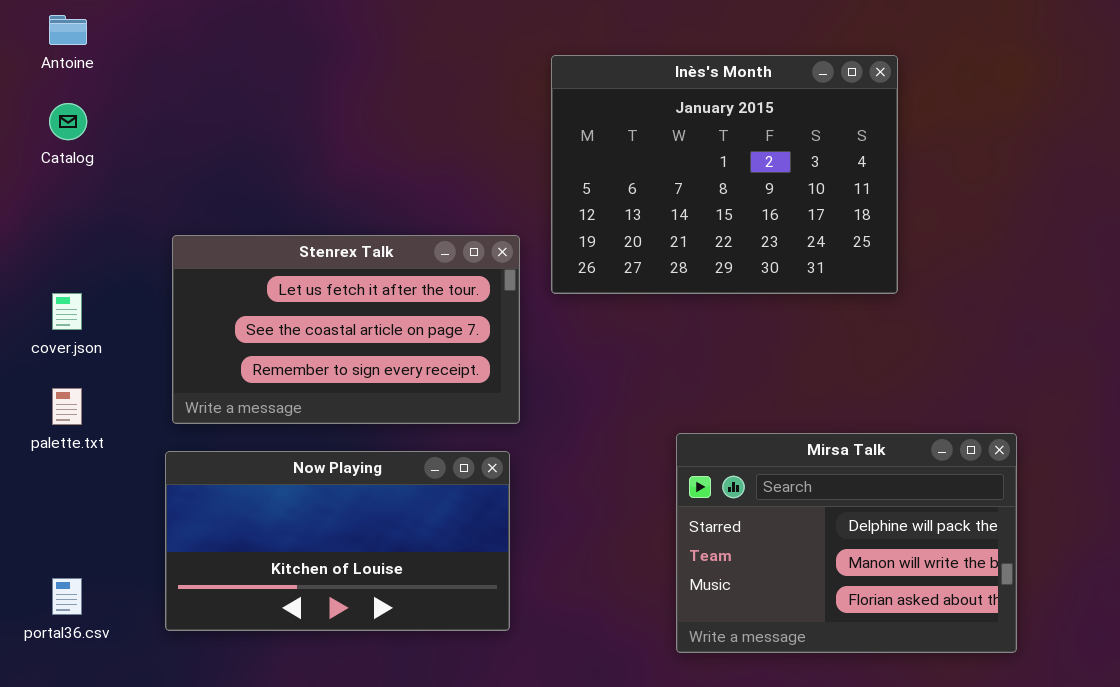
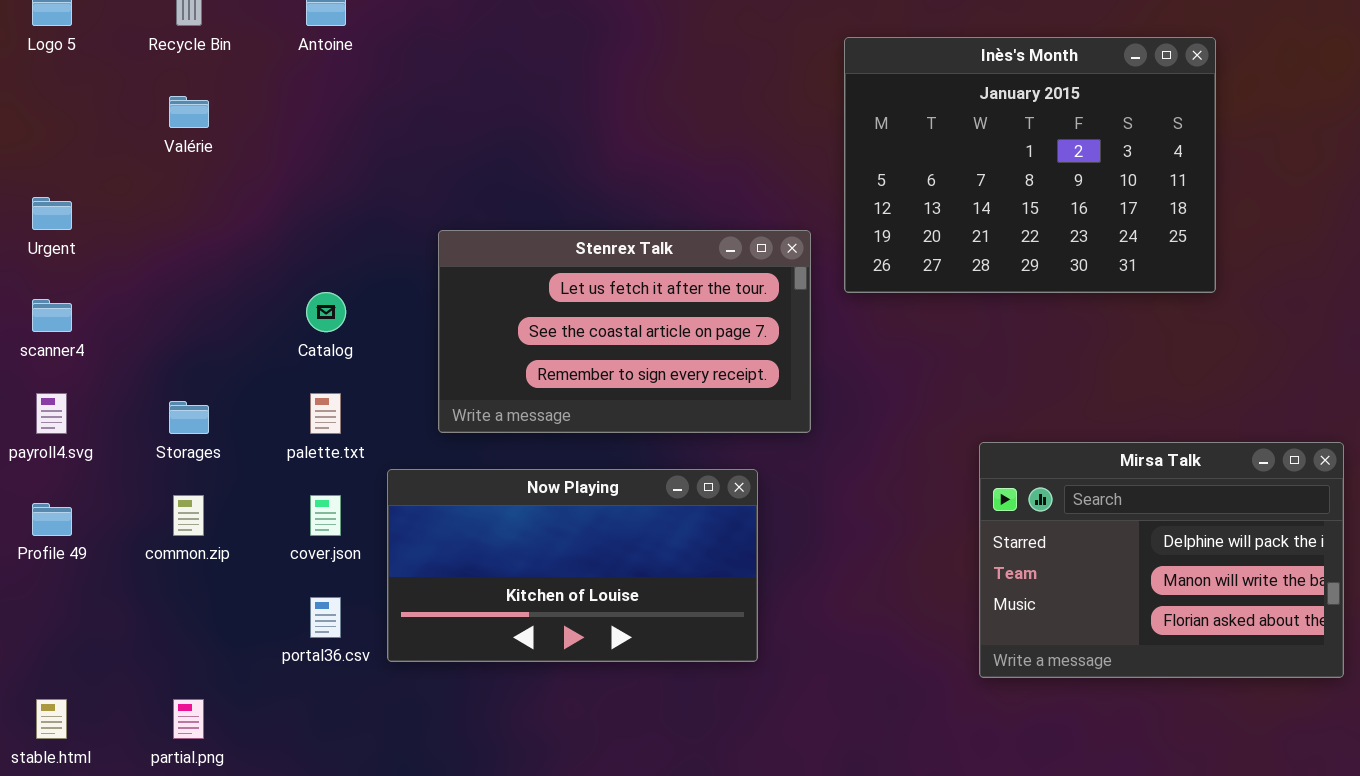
Catalog: [49,103,87,140] -> [306,292,346,332], moved
cover.json: [52,293,82,330] -> [310,495,341,536], moved
Now Playing: [165,451,510,631] -> [387,469,758,662], moved

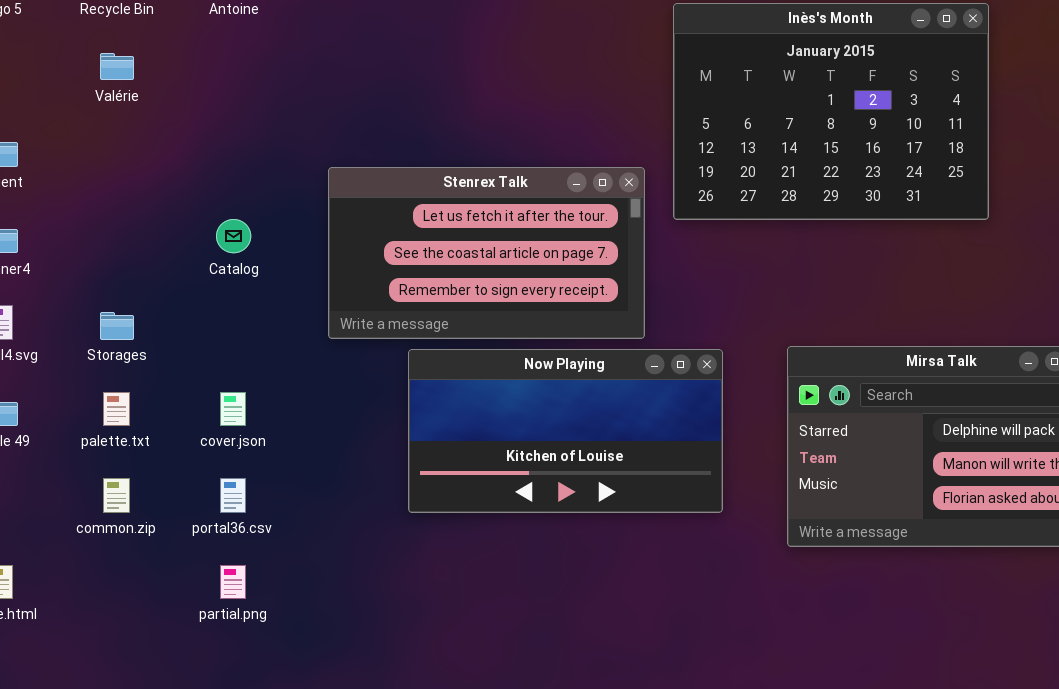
palette.txt: [310,393,341,434] -> [103,392,130,426], moved
Now Playing: [387,469,758,662] -> [408,349,723,513], moved
common.zip: [173,495,204,536] -> [103,478,130,513], moved
partial.png: [173,699,204,739] -> [220,565,246,599], moved

